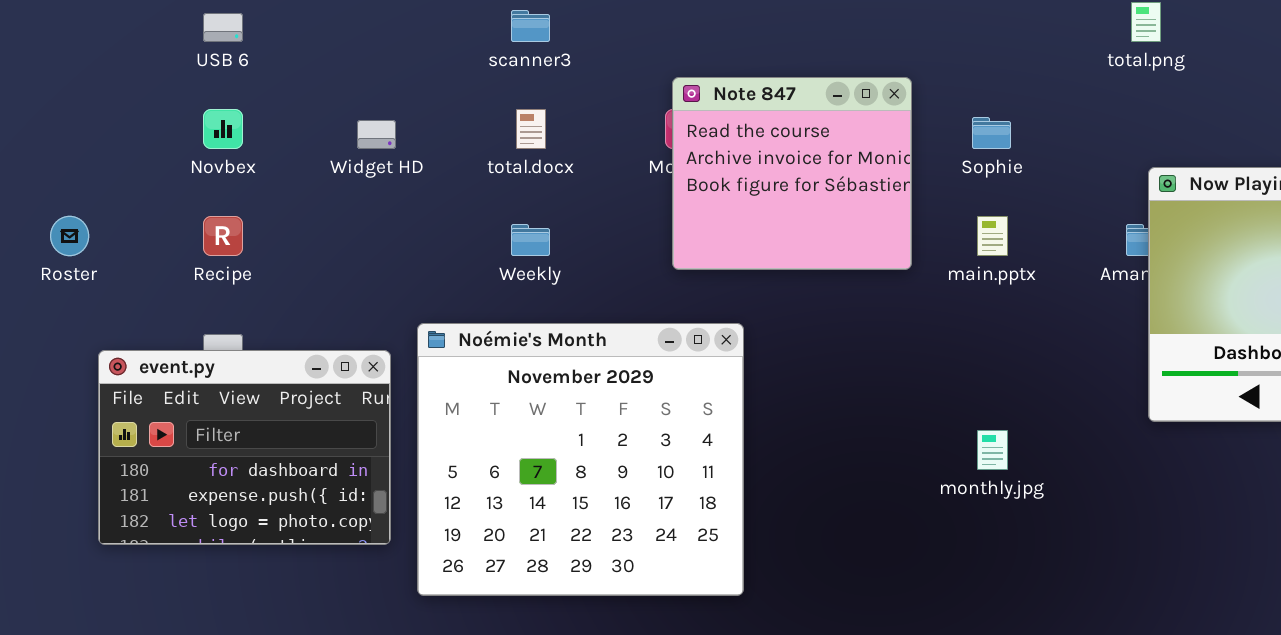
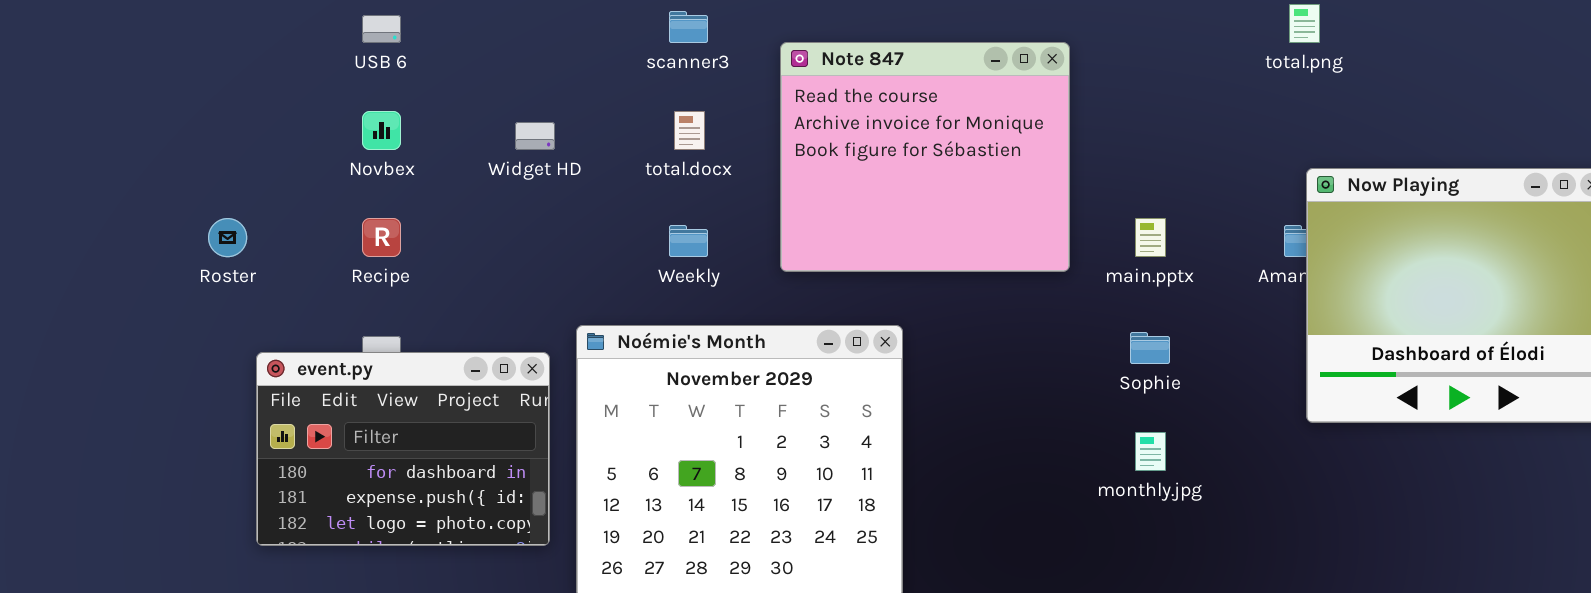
Note 847: [672,77,912,270] -> [780,42,1070,272], resized
Sophie: [972,117,1011,149] -> [1130,332,1170,364], moved

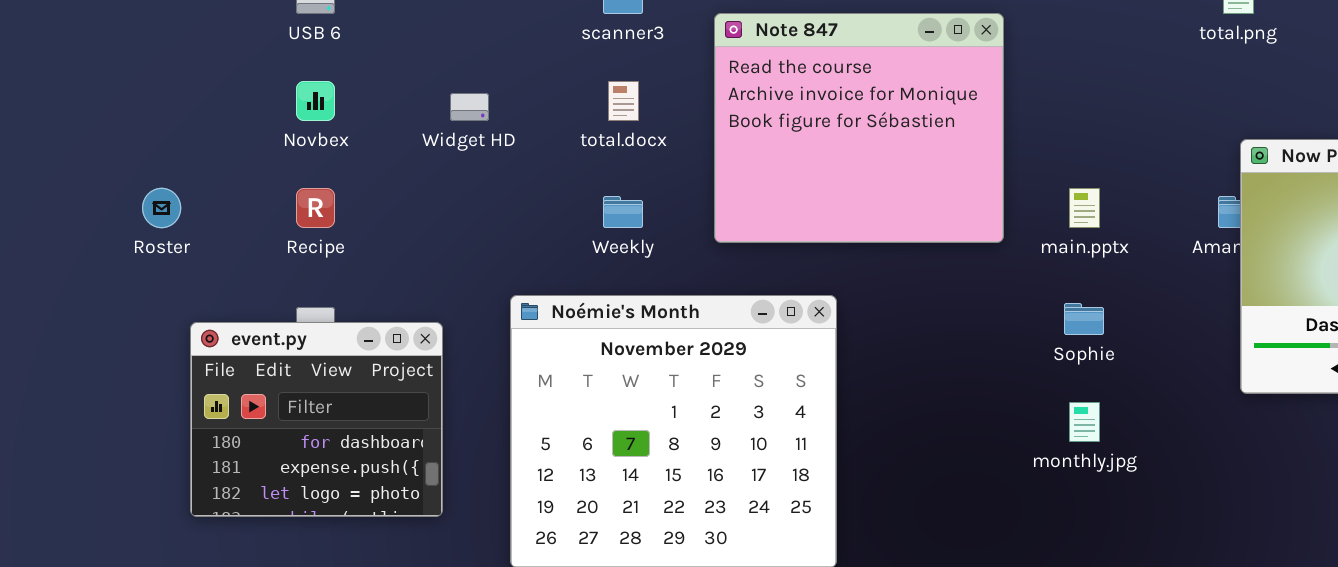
event.py: [256,352,550,546] -> [190,322,443,517], resized

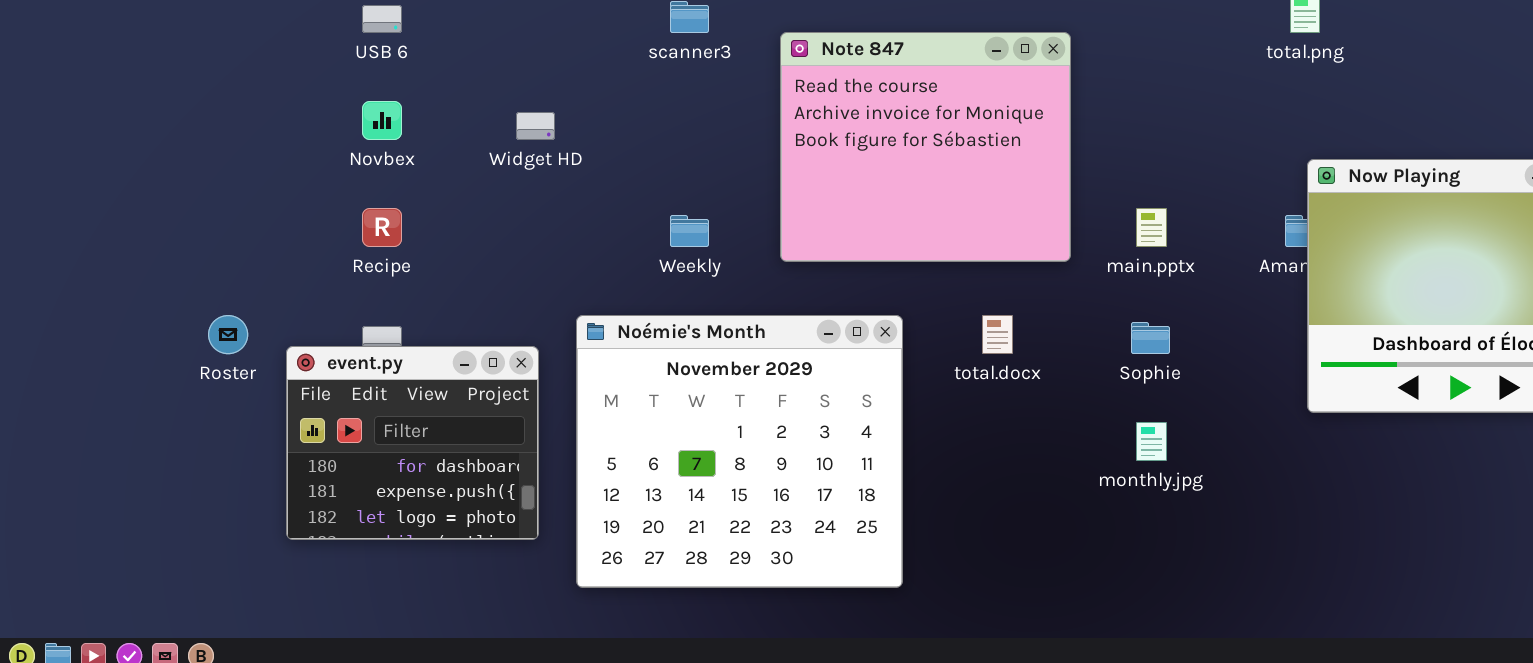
total.docx: [608,81,639,121] -> [982,315,1013,354], moved
Roster: [142,188,181,228] -> [208,315,248,354], moved
event.py: [190,322,443,517] -> [286,346,539,540], moved

